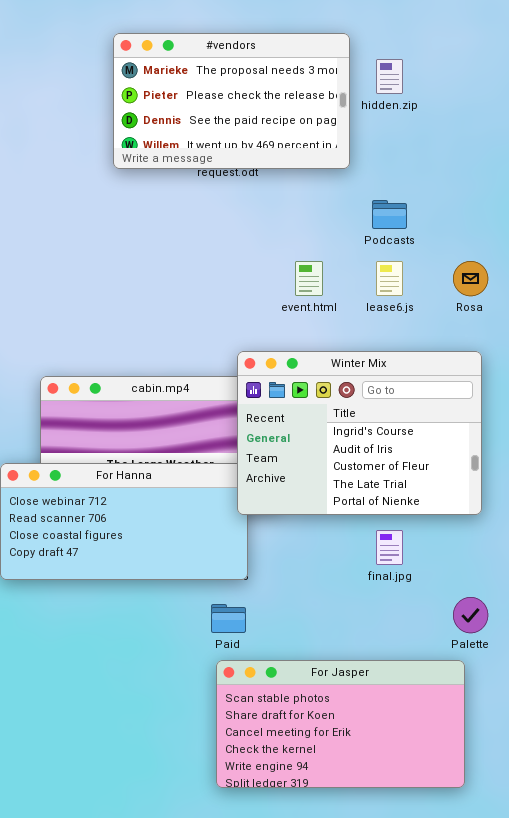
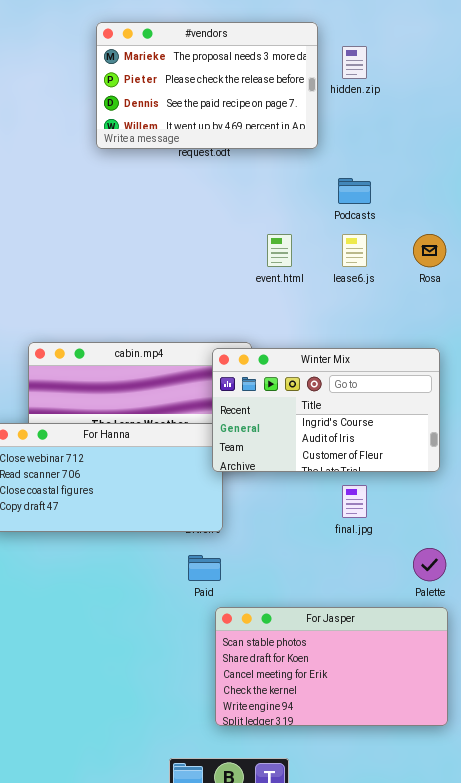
Winter Mix: [237,351,482,515] -> [212,348,440,472], resized
For Jasper: [216,660,465,788] -> [215,607,448,726], moved

